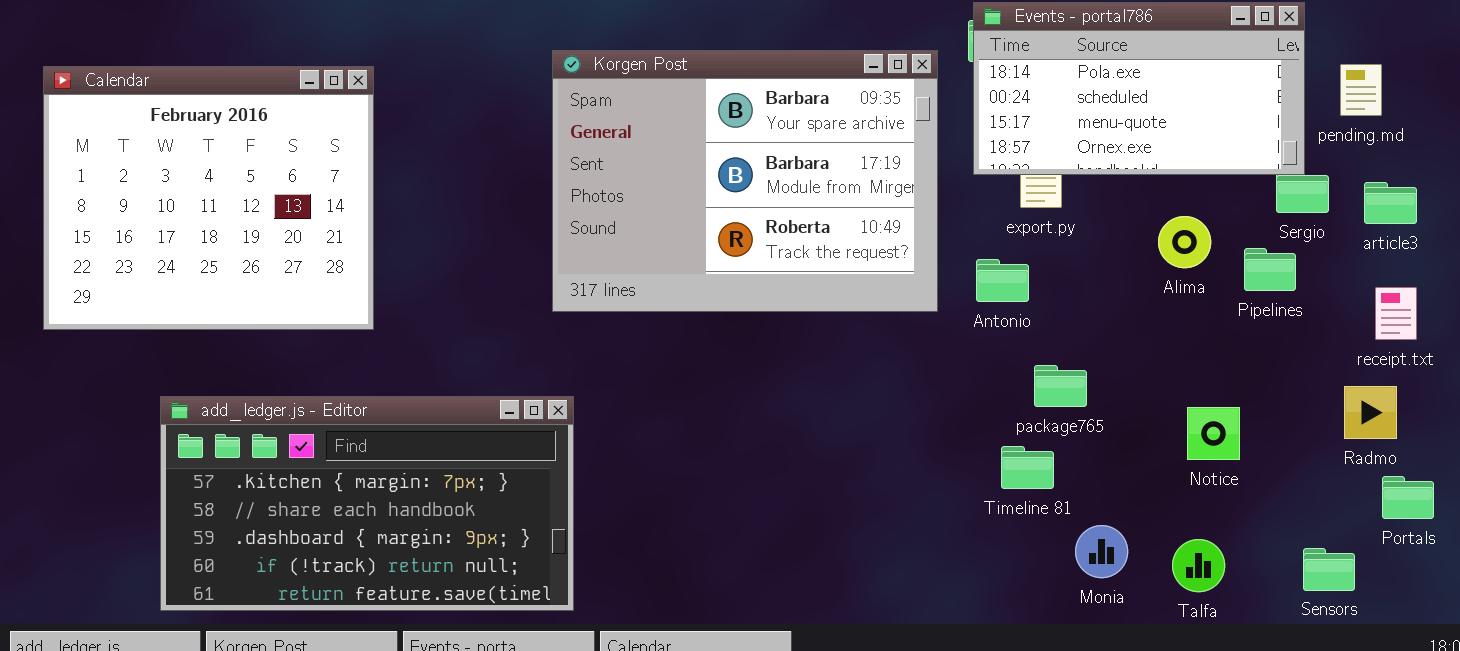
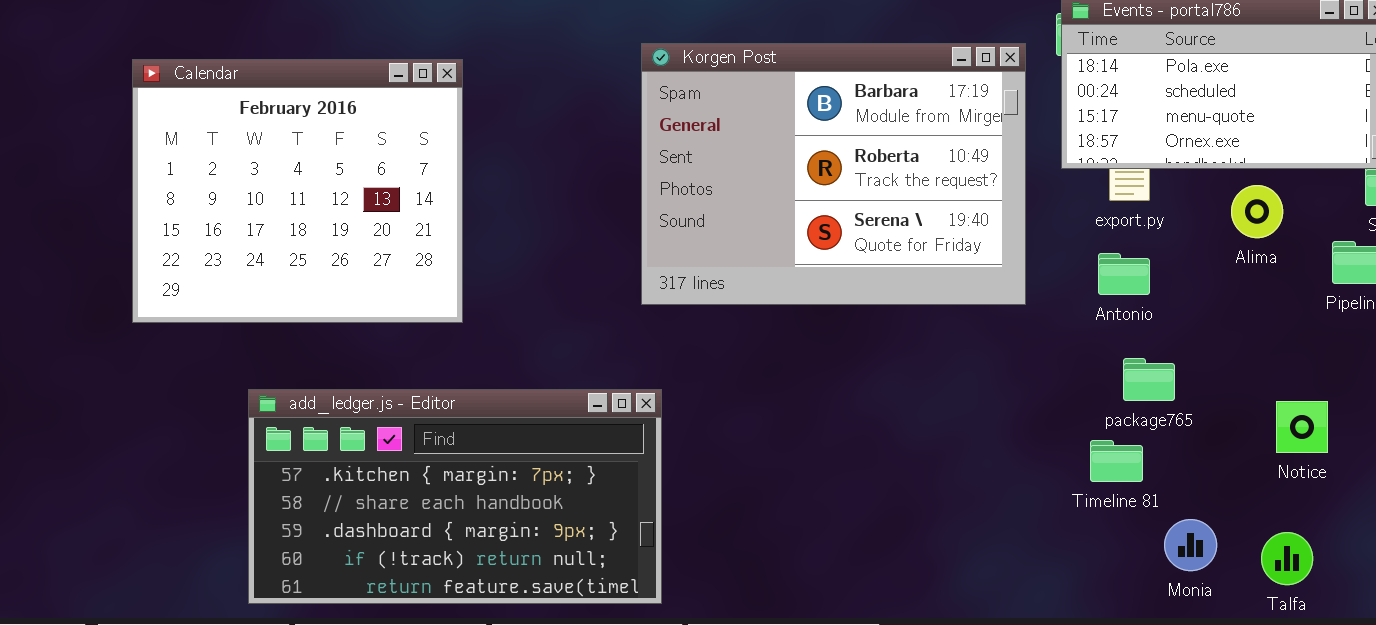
Korgen Post: [552,50,938,312] -> [641,43,1026,305], scrolled down 1 row
Alima: [1158,216,1211,268] -> [1231,185,1283,238], moved
Antonio: [976,259,1029,302] -> [1098,253,1150,295], moved

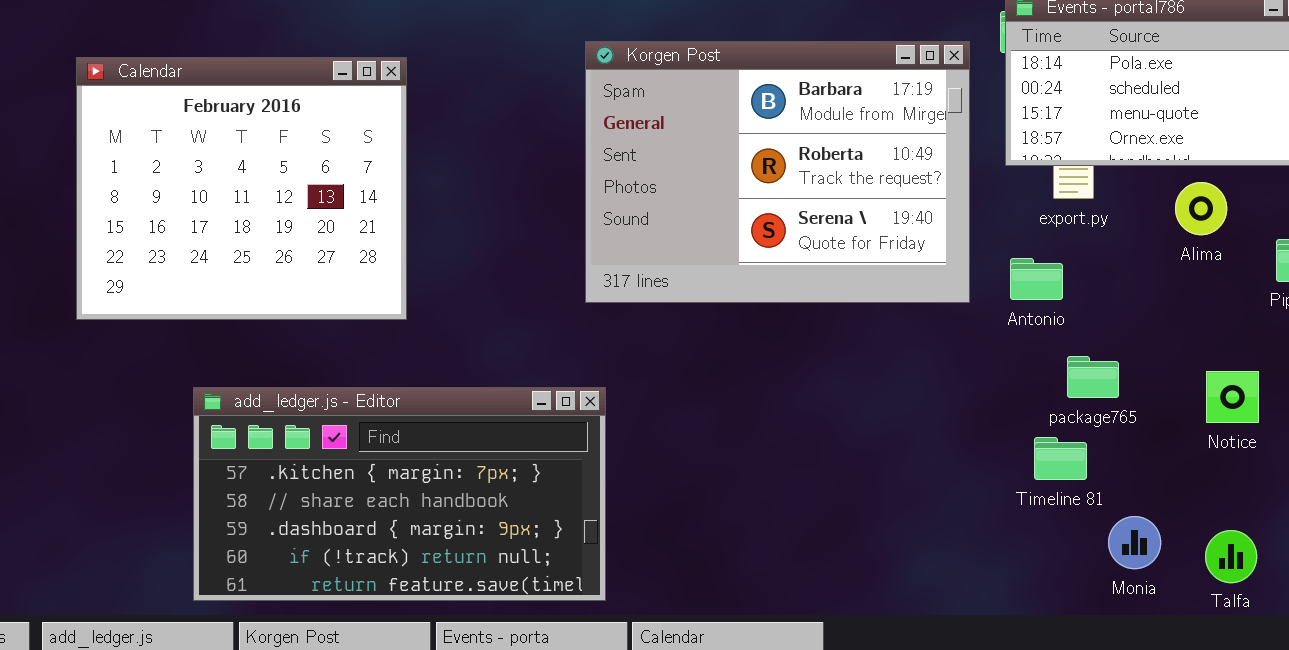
Antonio: [1098,253,1150,295] -> [1010,258,1063,300], moved
Notice: [1276,401,1328,453] -> [1206,371,1259,423], moved

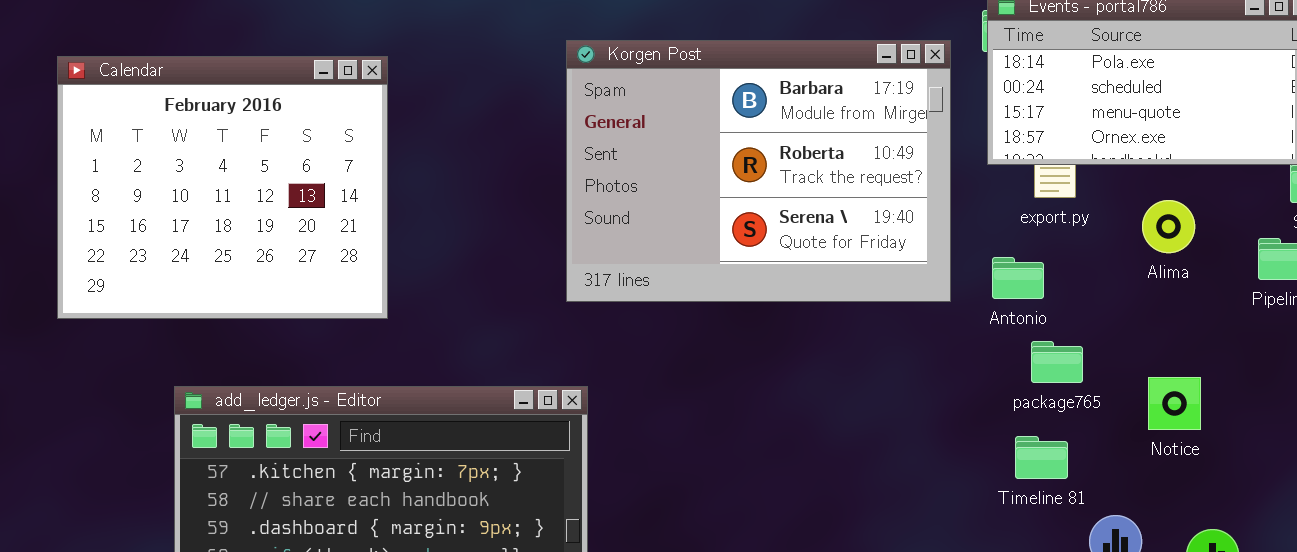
Alima: [1175,182,1227,235] -> [1142,200,1195,253], moved
package765: [1067,356,1119,398] -> [1031,341,1083,383], moved
Notice: [1206,371,1259,423] -> [1148,377,1201,430], moved

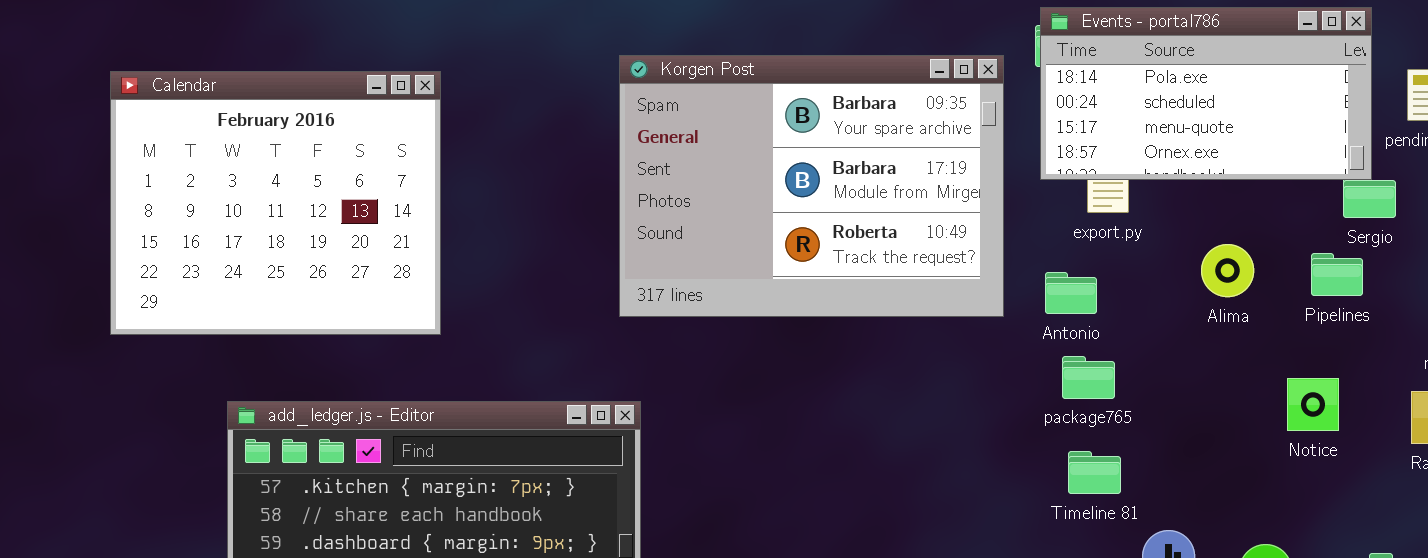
Korgen Post: [566,40,951,302] -> [619,55,1004,317], scrolled up 1 row
Alima: [1142,200,1195,253] -> [1201,244,1254,297], moved
package765: [1031,341,1083,383] -> [1062,356,1115,399], moved
Notice: [1148,377,1201,430] -> [1287,378,1339,431], moved

